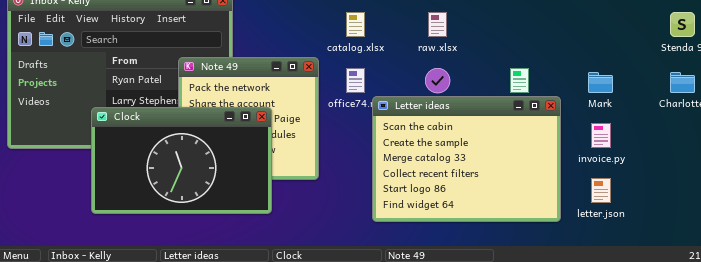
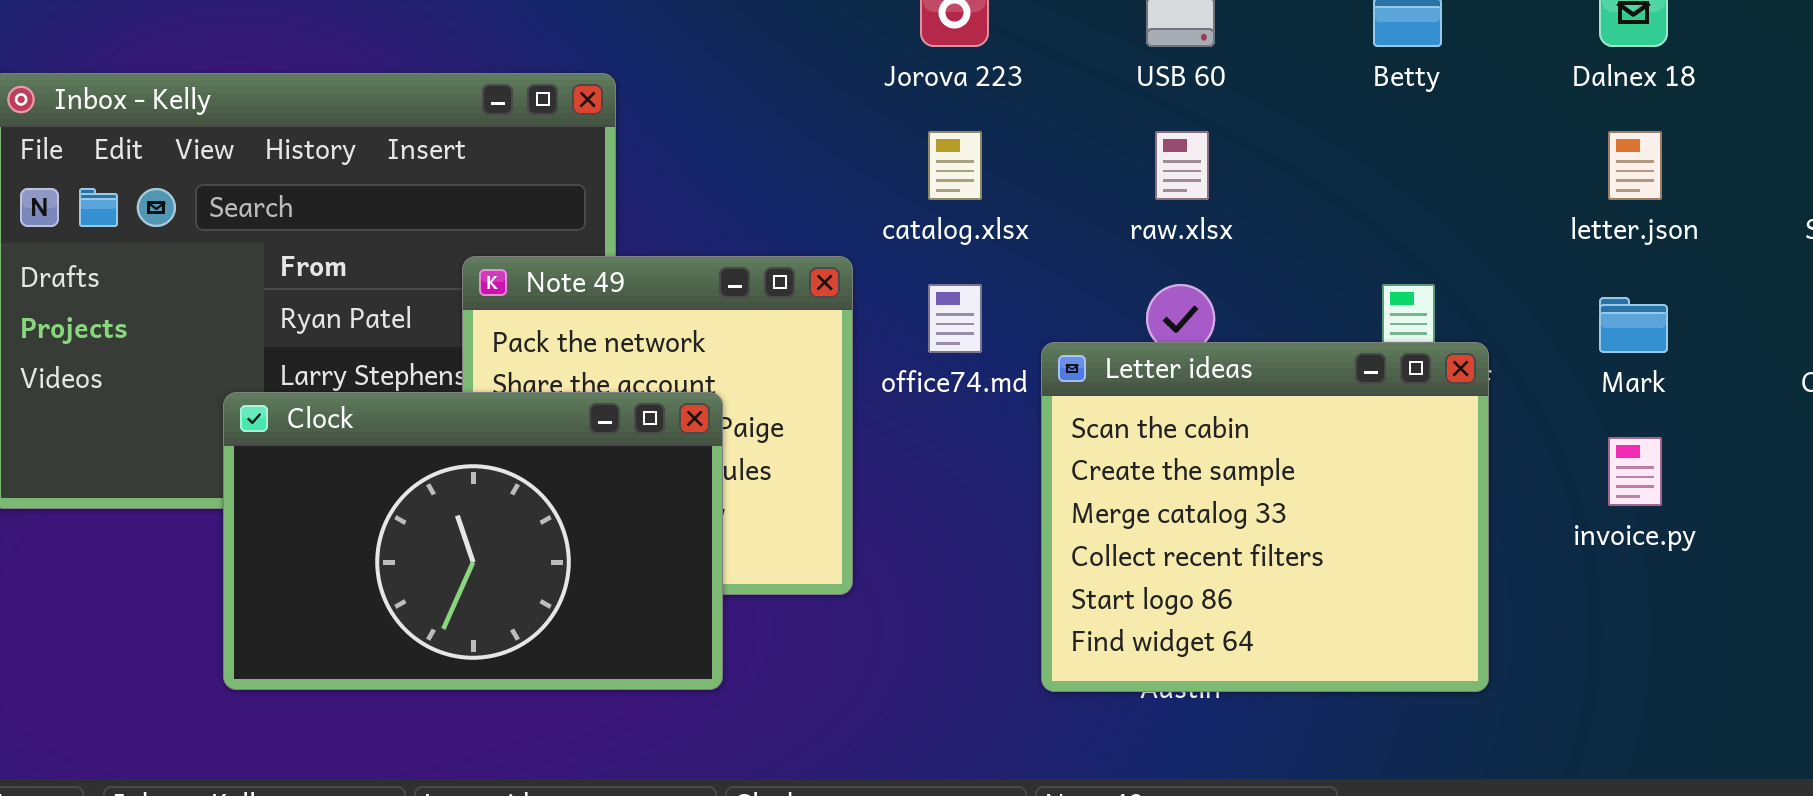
Letter ideas: [372,96,561,222] -> [1041,342,1489,692], moved, resized
letter.json: [591,178,611,203] -> [1608,131,1662,200], moved

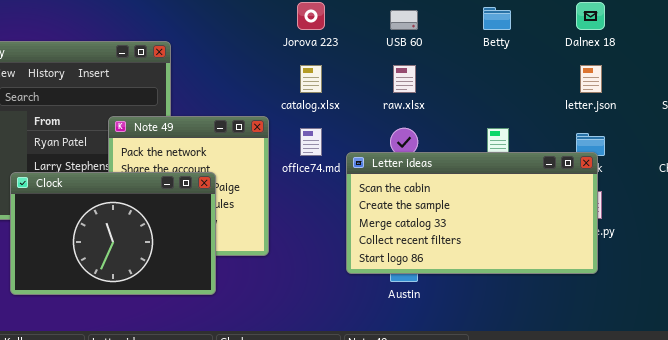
Letter ideas: [1041,342,1489,692] -> [346,152,598,274], resized

